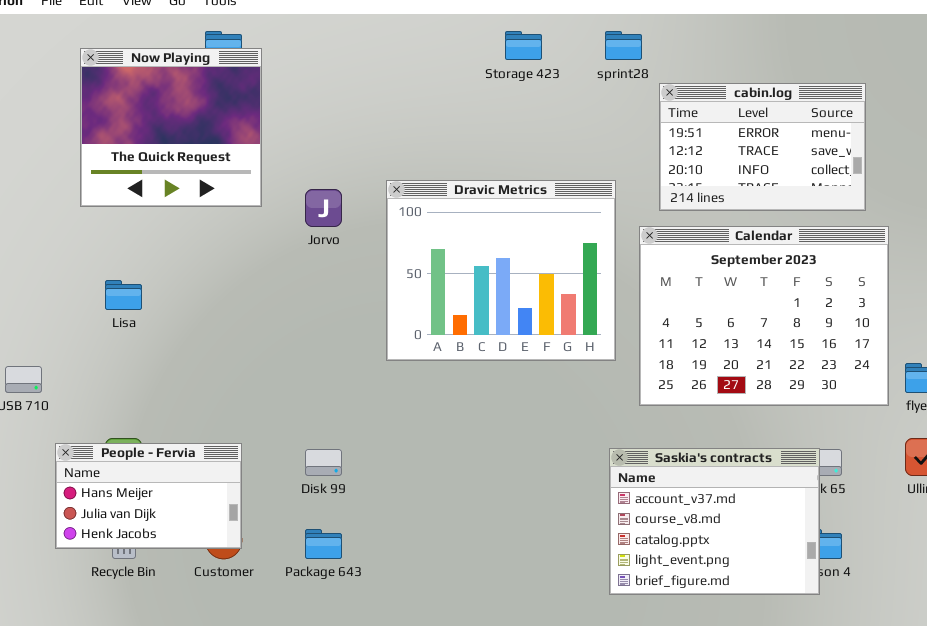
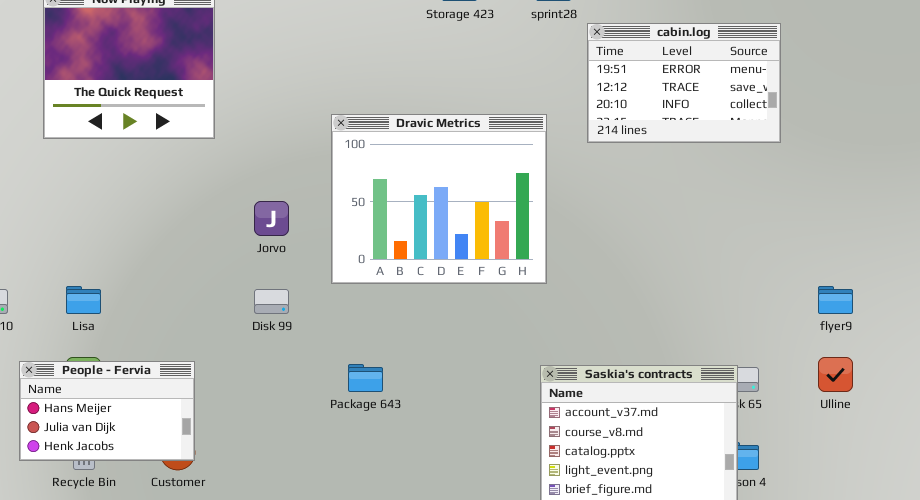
Jorvo: [305,189,342,227] -> [254,201,289,236], moved
Calendar: [639,226,889,406] -> none, closed
Lisa: [105,280,142,310] -> [66,286,101,314], moved
Disk 99: [305,449,342,476] -> [254,289,289,314], moved
Package 643: [305,529,342,559] -> [348,364,383,392], moved

